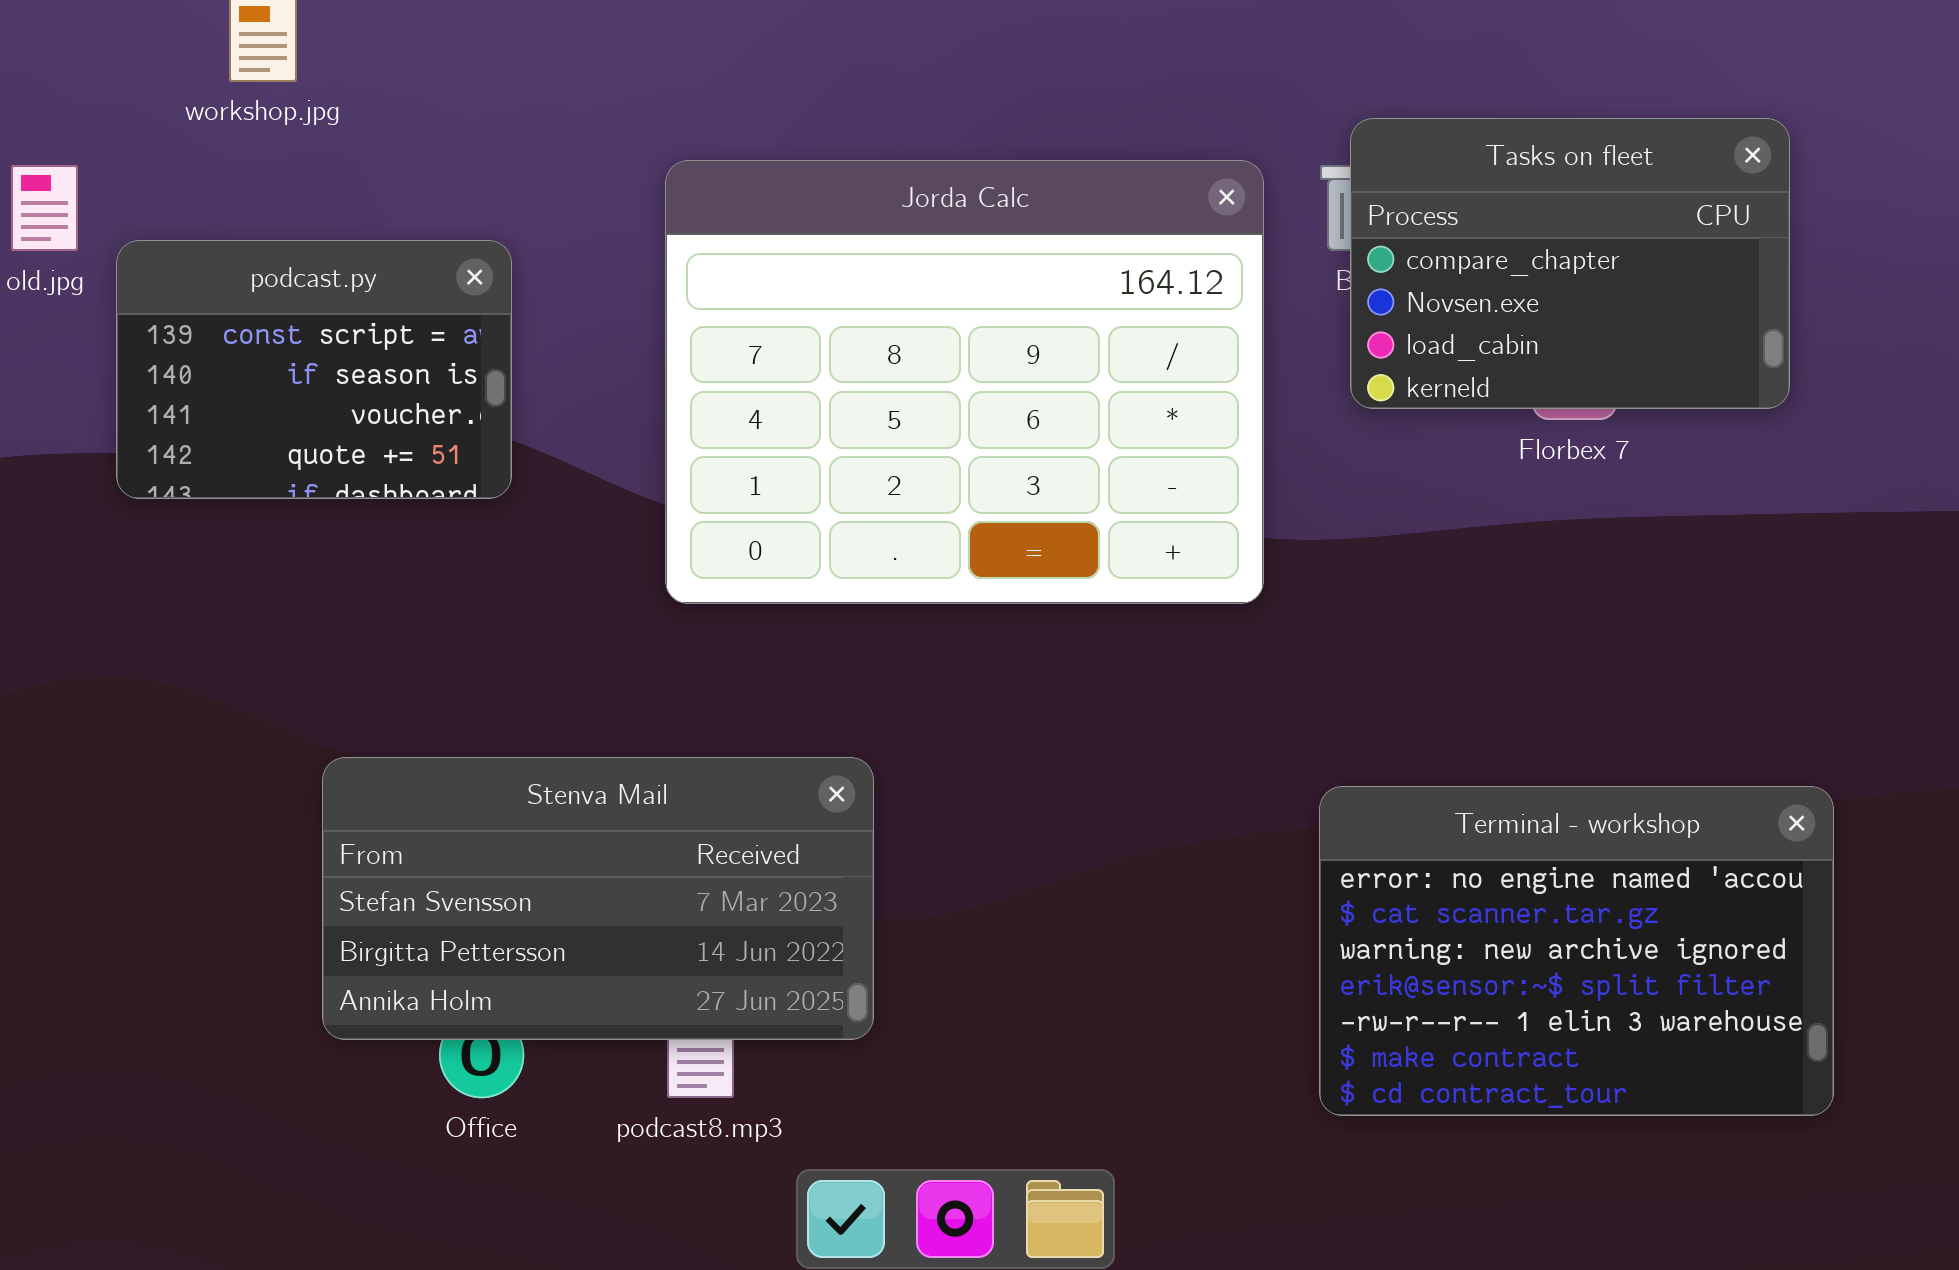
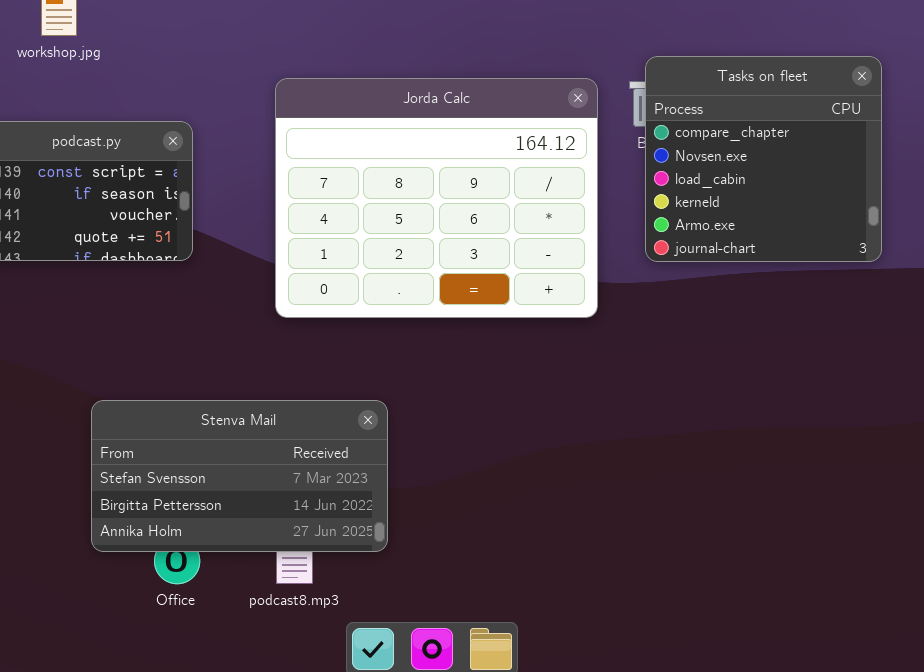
Tasks on fleet: [1350,118,1790,409] -> [645,56,882,262], resized
Terminal - workshop: [1319,786,1834,1116] -> none, closed

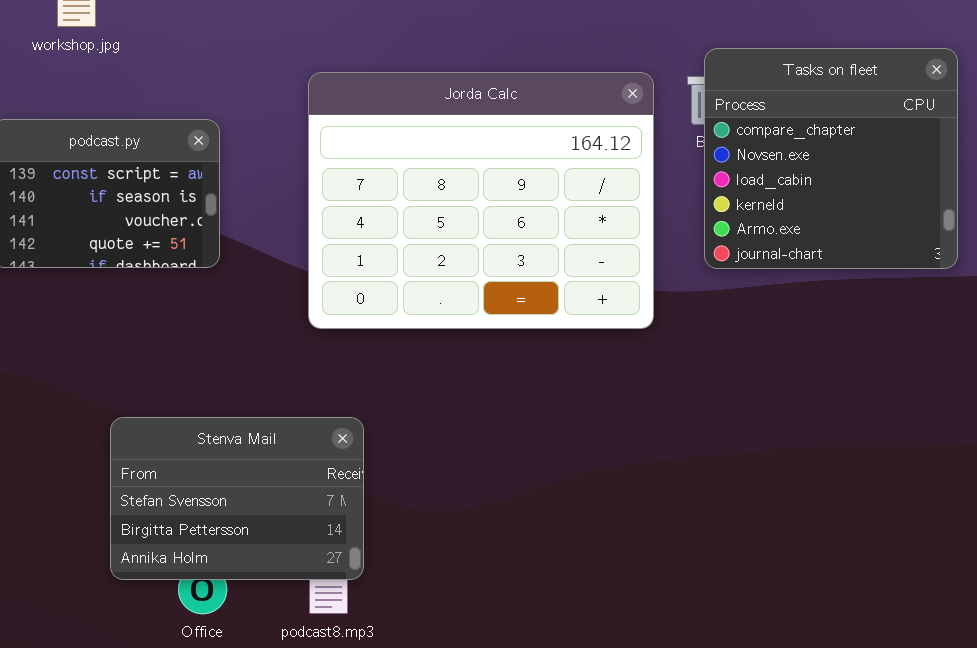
Stenva Mail: [91,400,388,552] -> [110,417,364,580], resized

